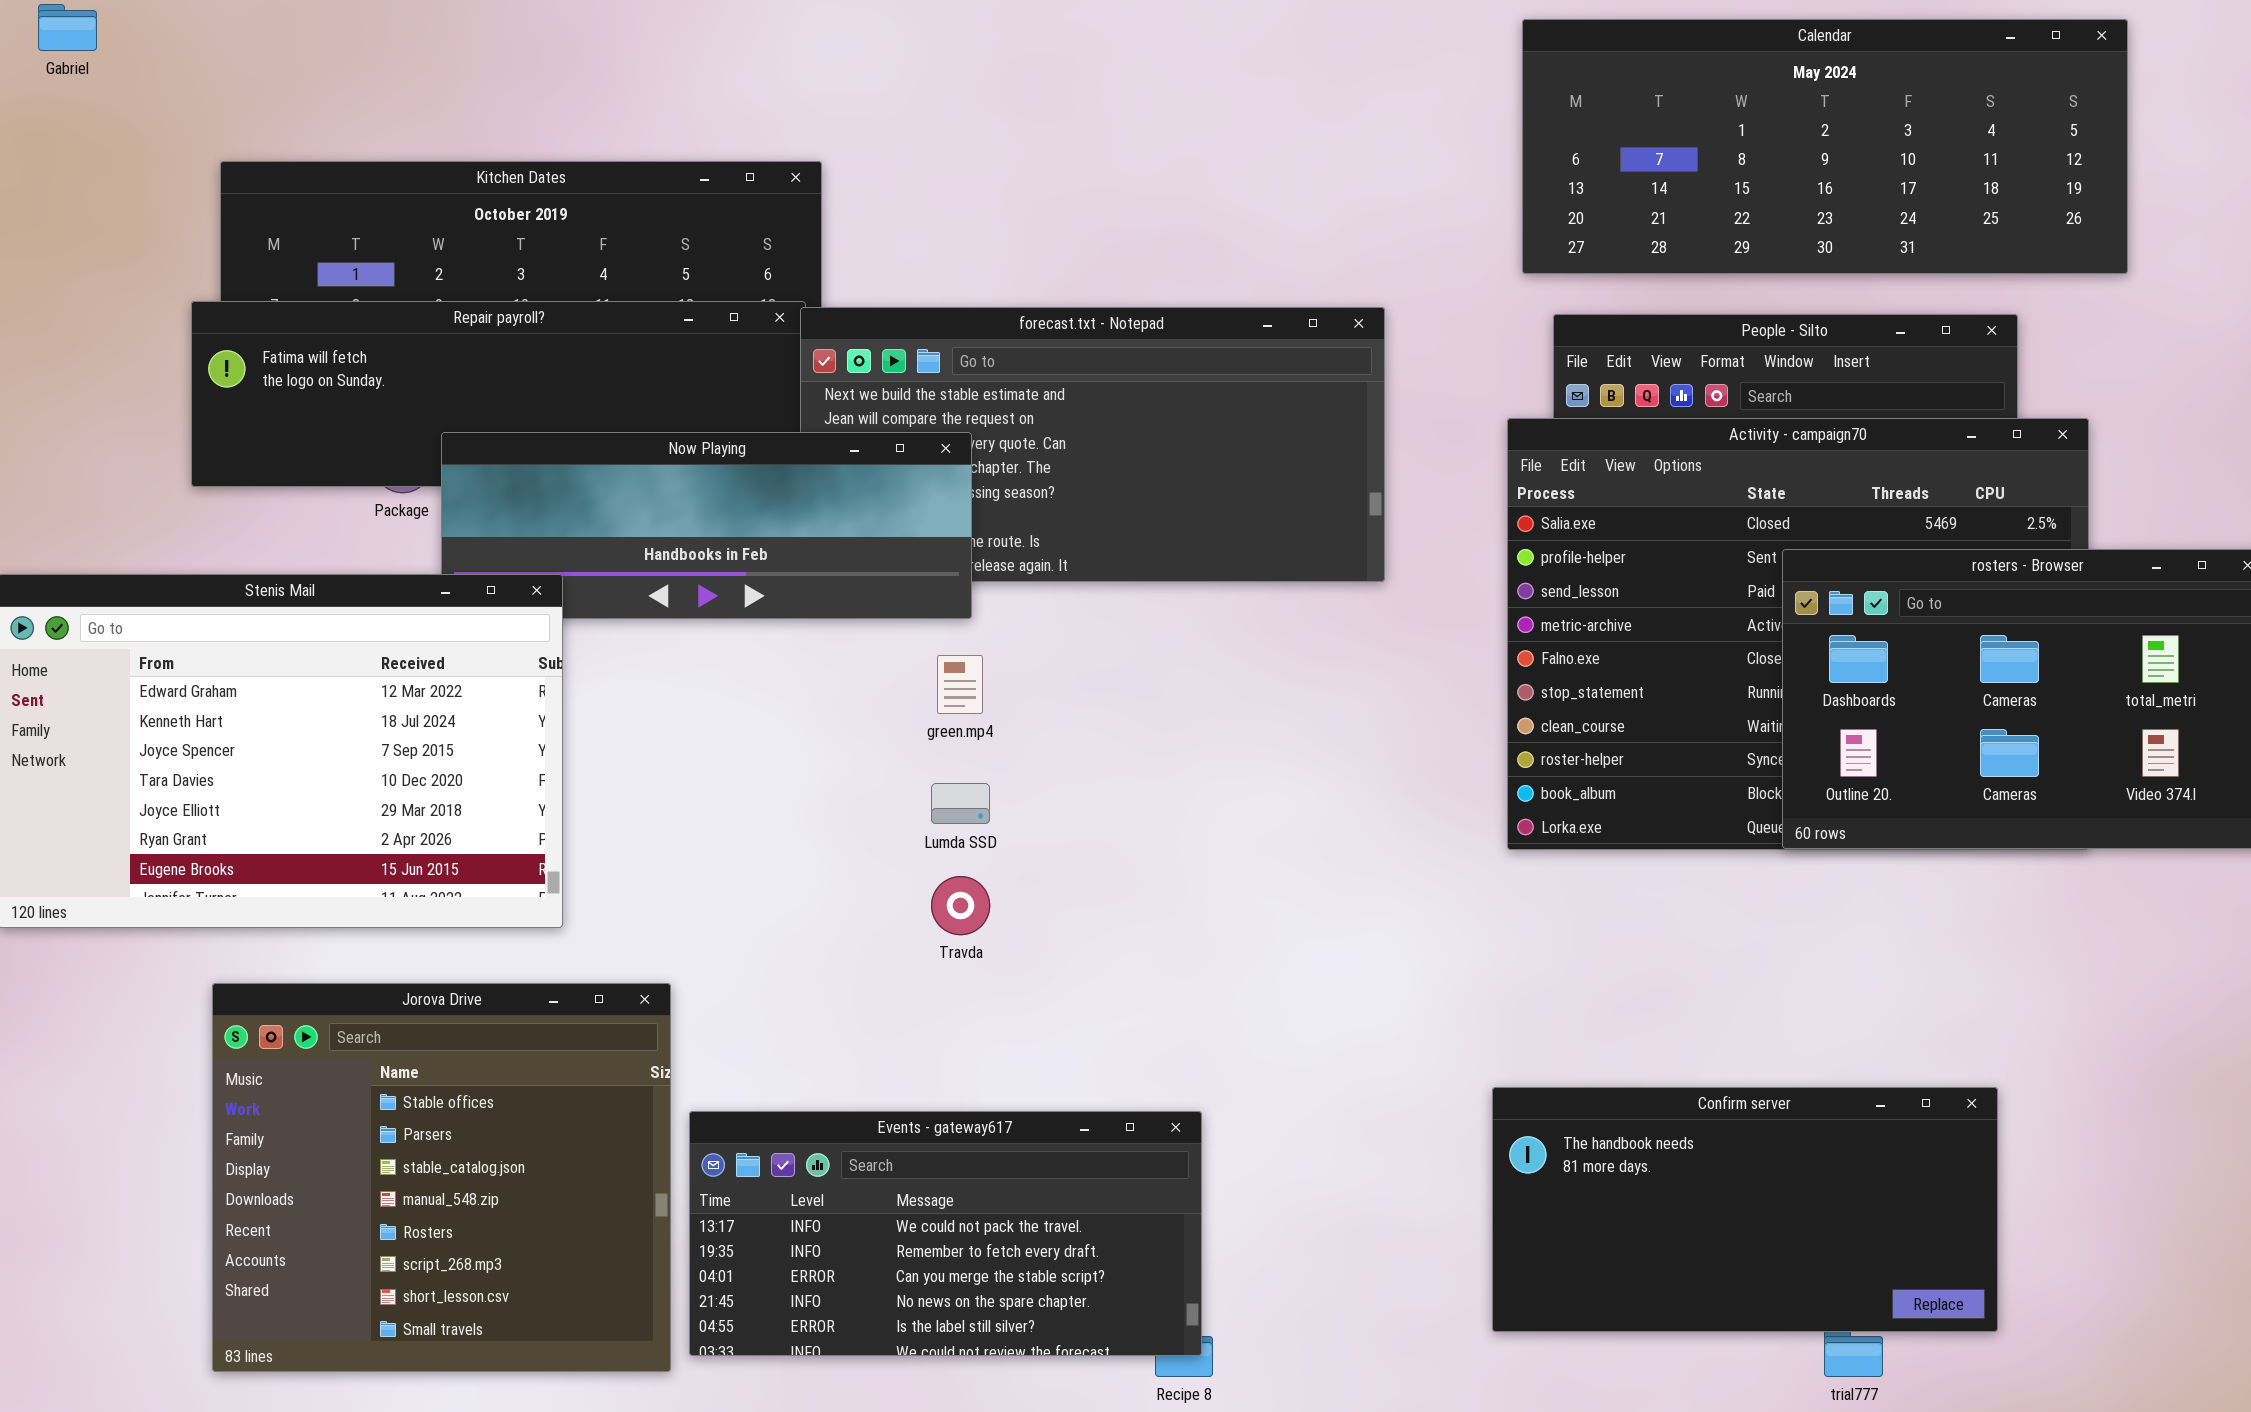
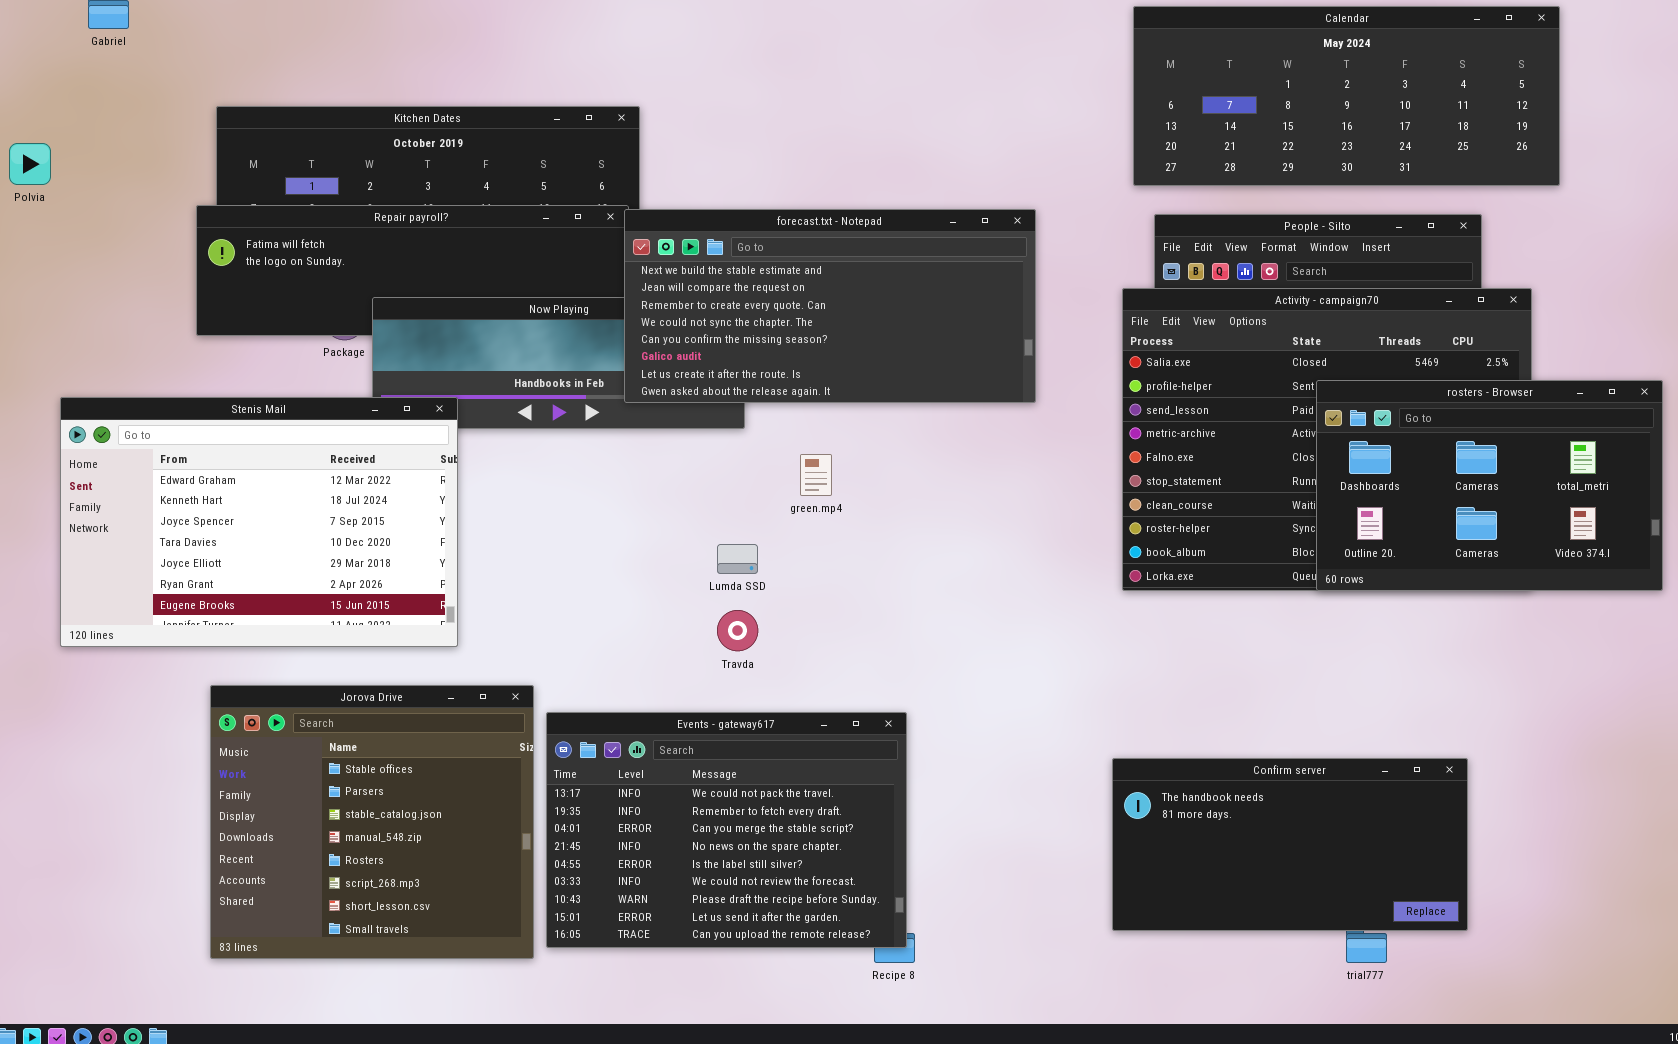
forecast.txt - Notepad: [800,307,1385,582] -> [624,209,1036,403], raised
green.mp4: [937,655,983,714] -> [800,454,832,496], moved
Events - gateway617: [689,1111,1202,1356] -> [546,712,907,948], resized

